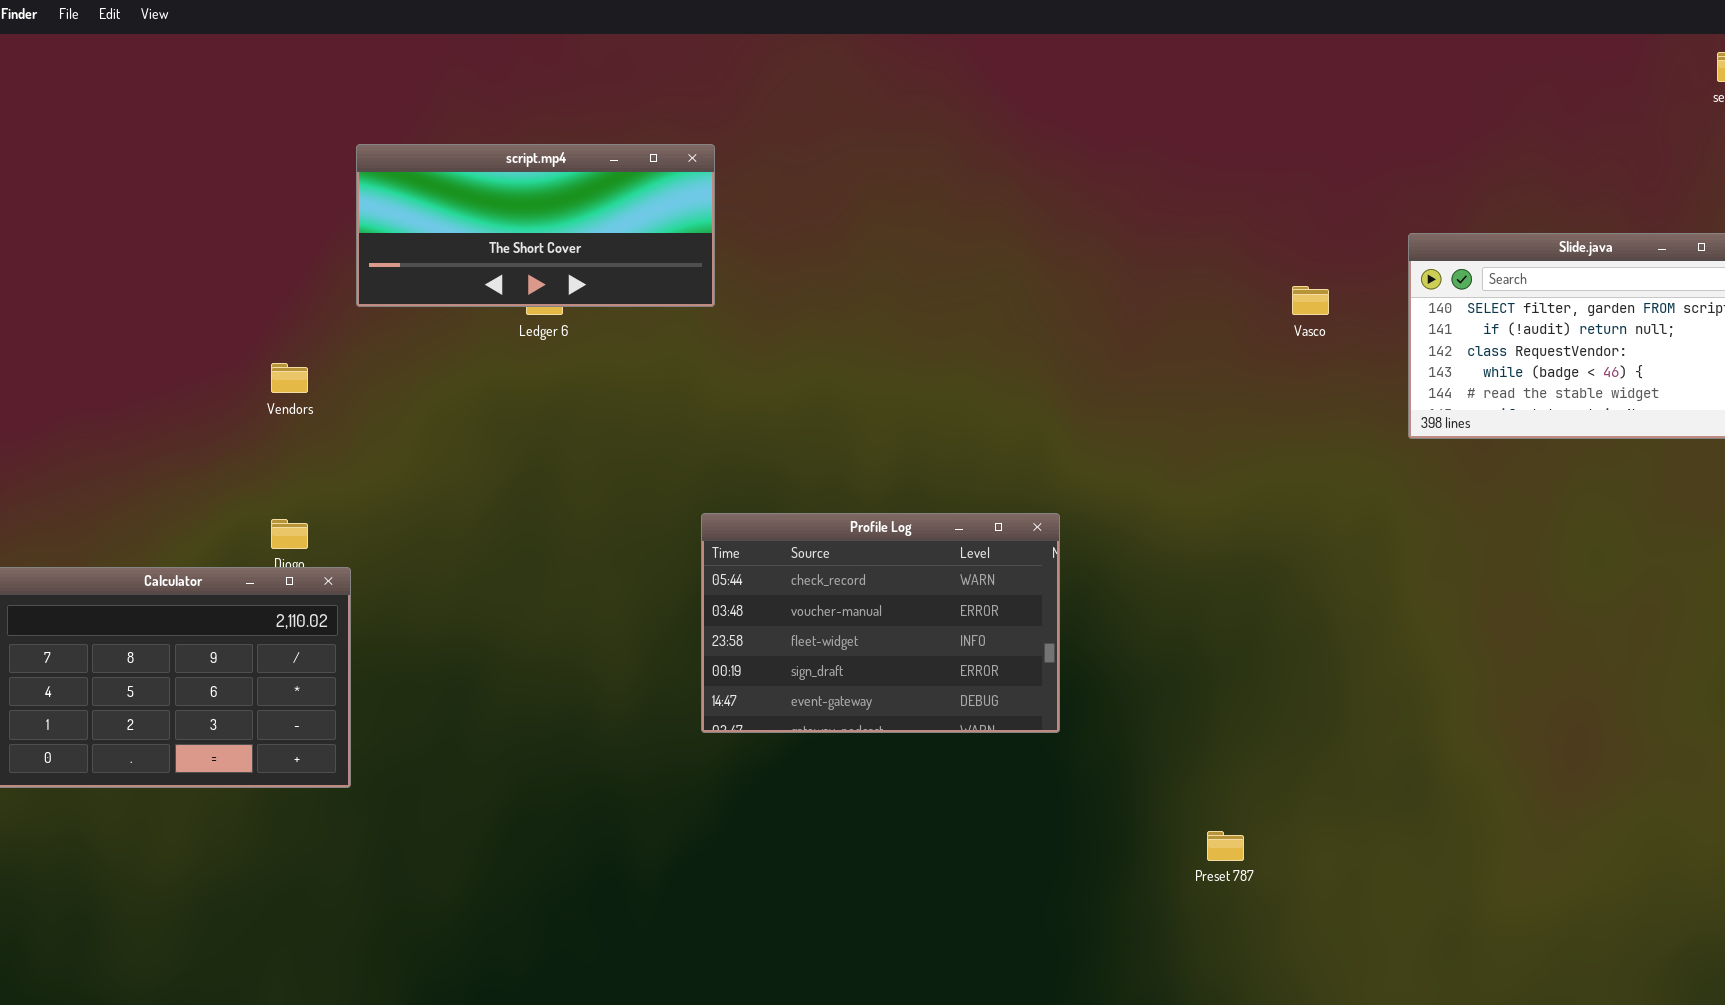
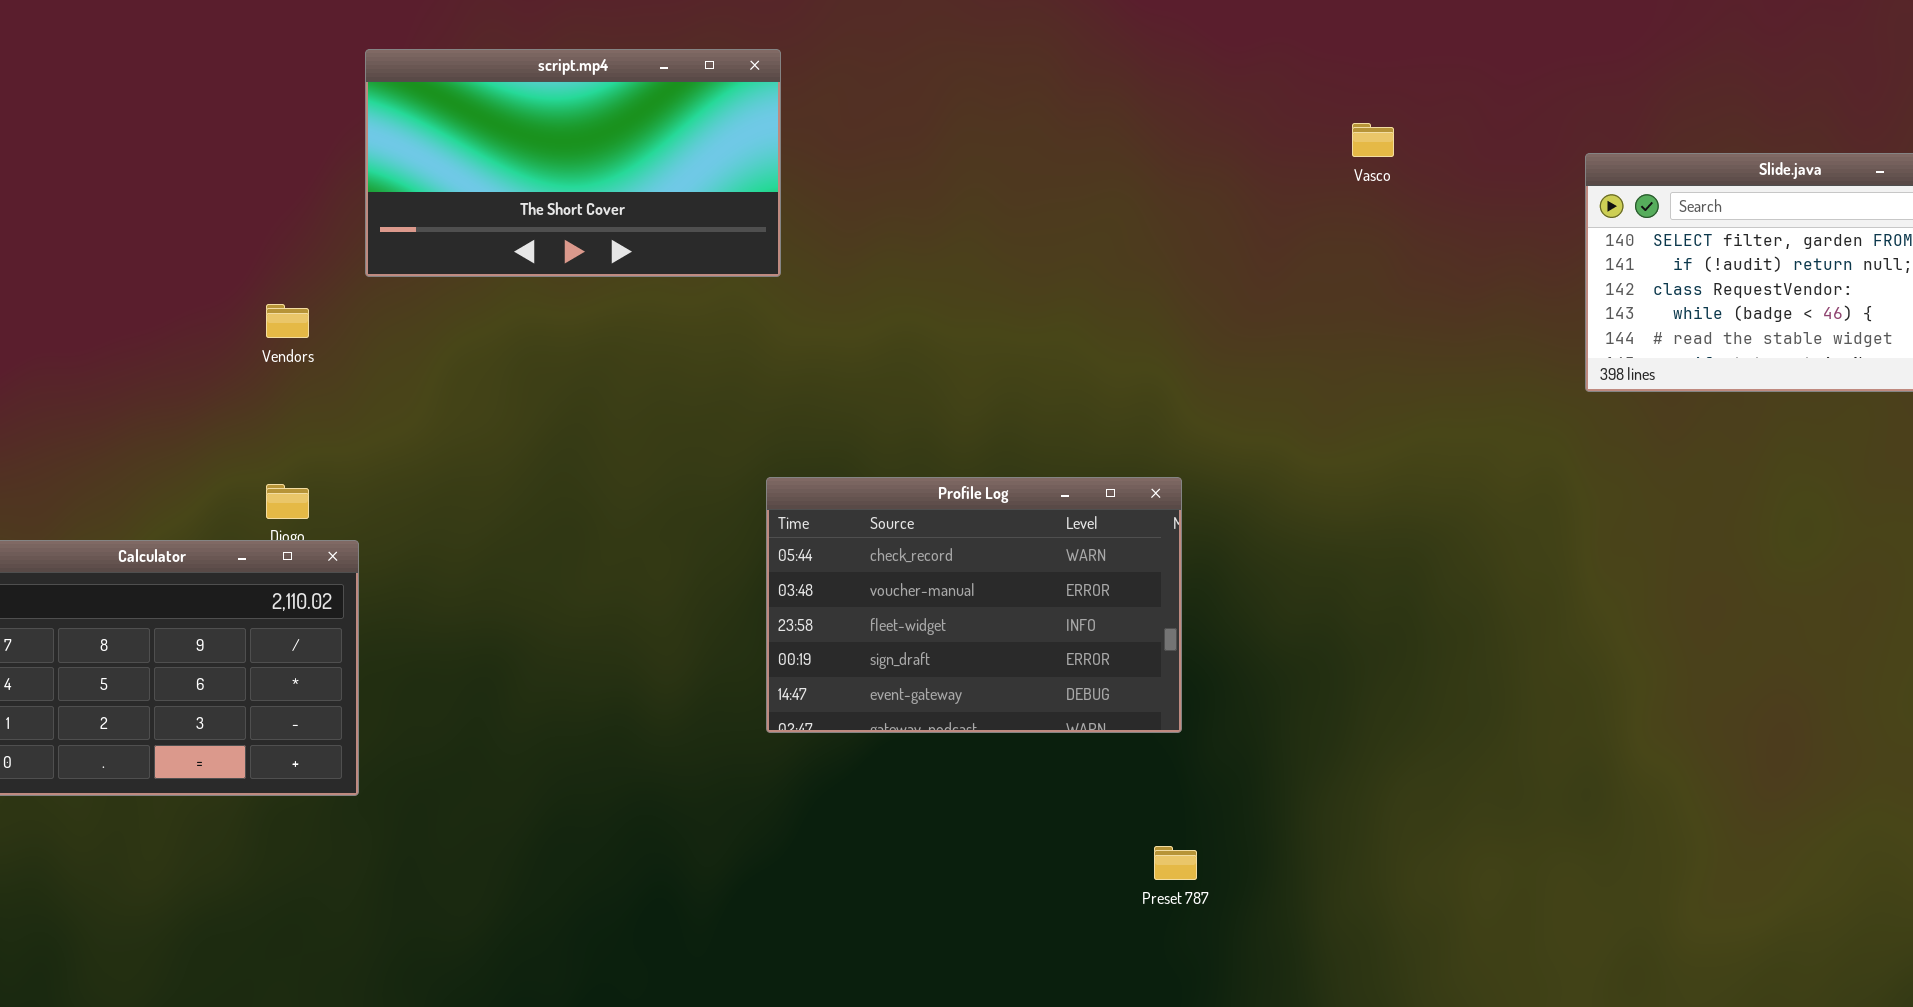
script.mp4: [356,144,715,307] -> [365,49,781,277], resized
Vasco: [1292,286,1329,315] -> [1352,123,1394,157], moved
Preset 787: [1207,831,1244,861] -> [1154,846,1197,880], moved

